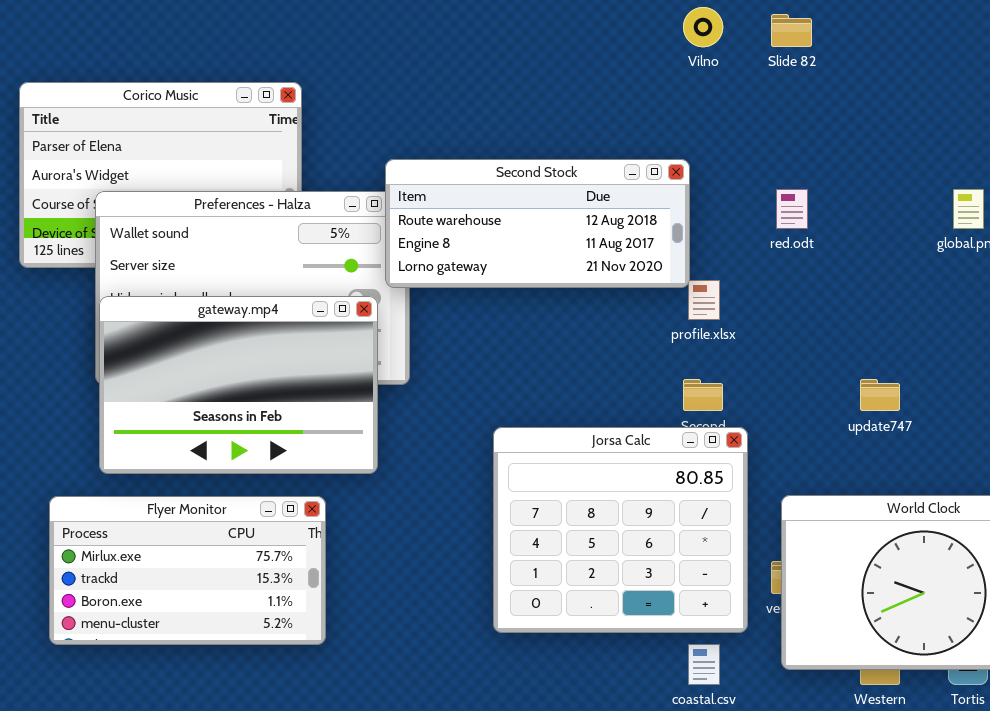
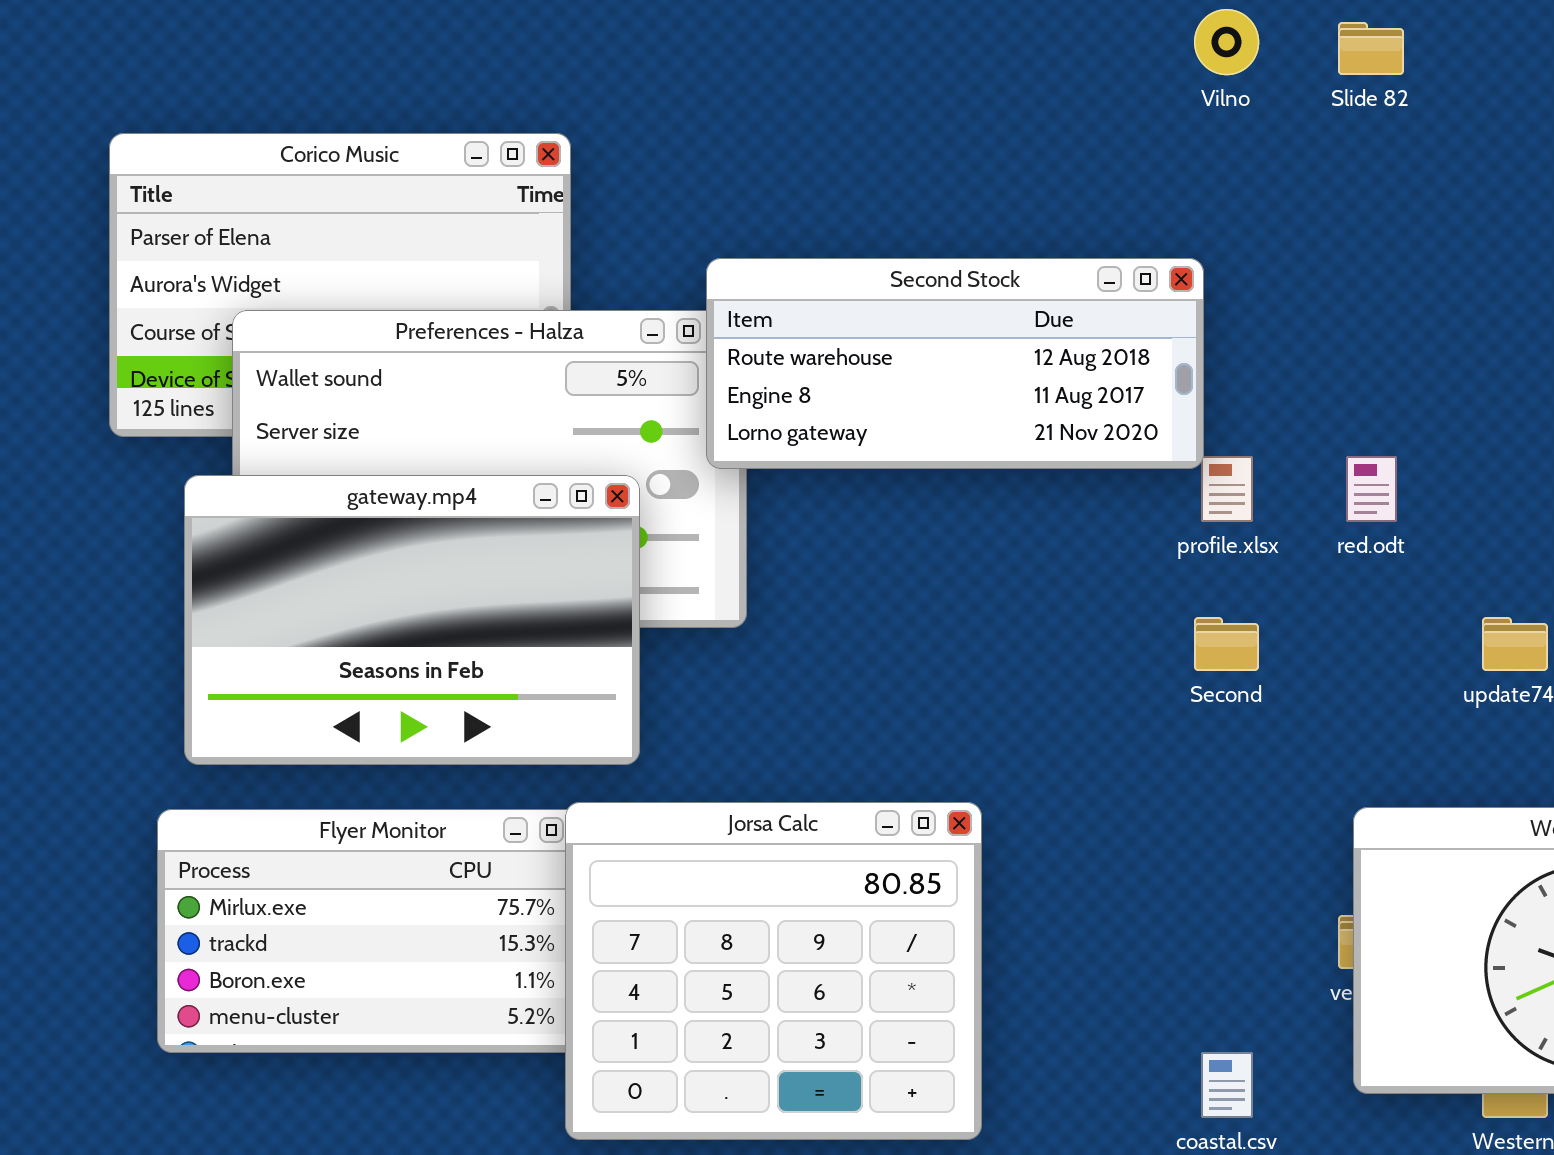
red.odt: [776,189,808,229] -> [1346,456,1397,522], moved
gateway.mp4: [99,296,378,474] -> [184,475,640,765], moved
Jorsa Calc: [493,427,748,633] -> [565,802,982,1140], moved

